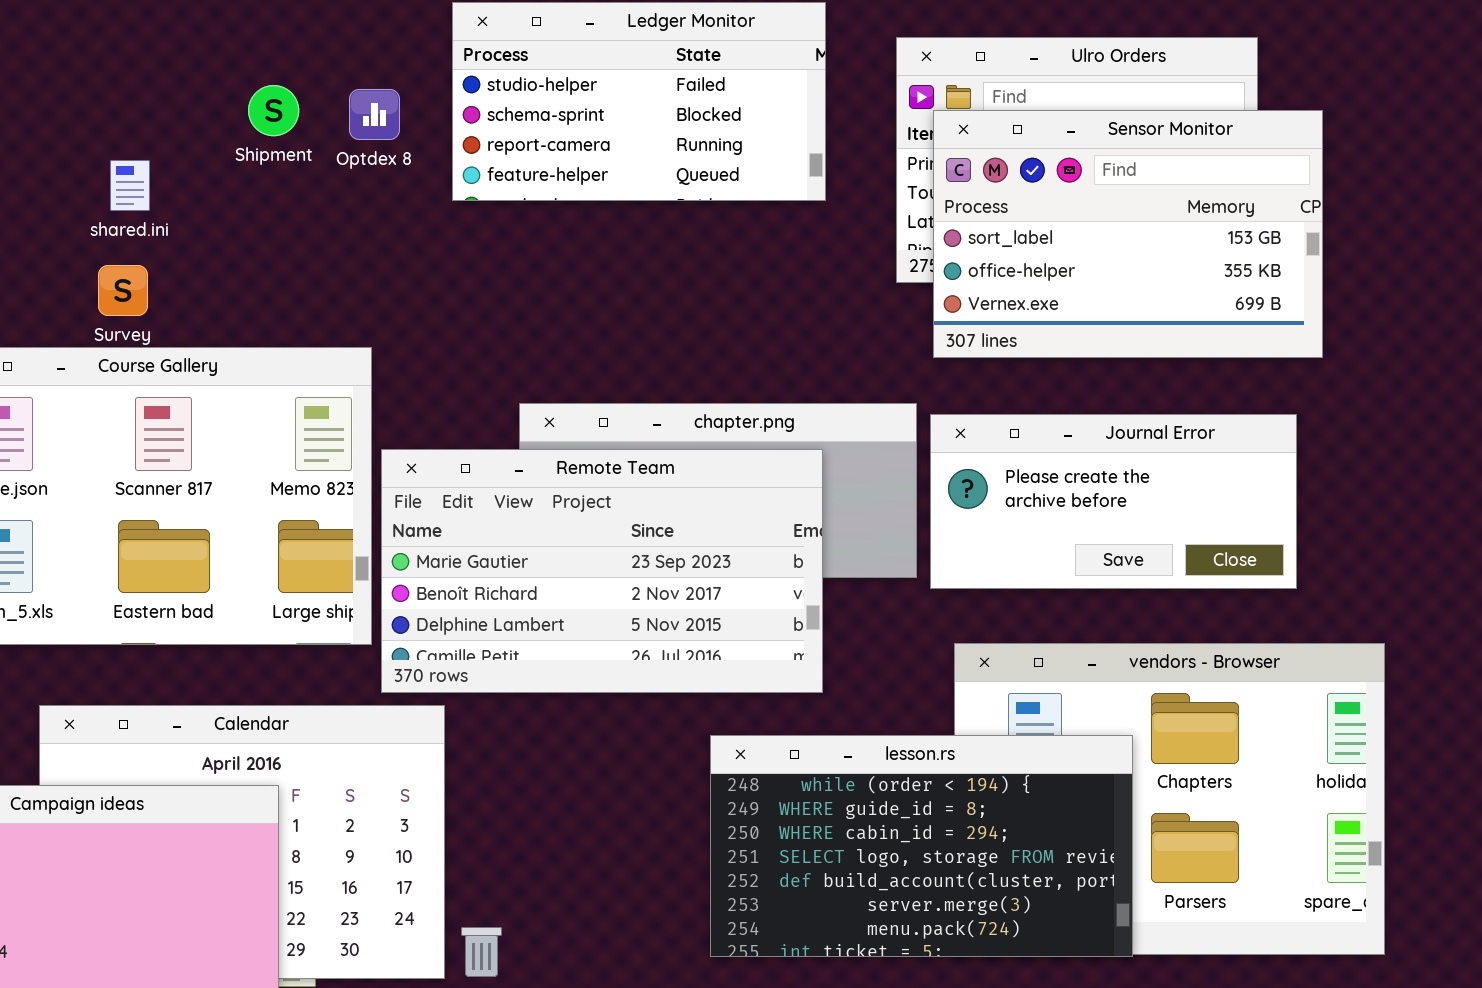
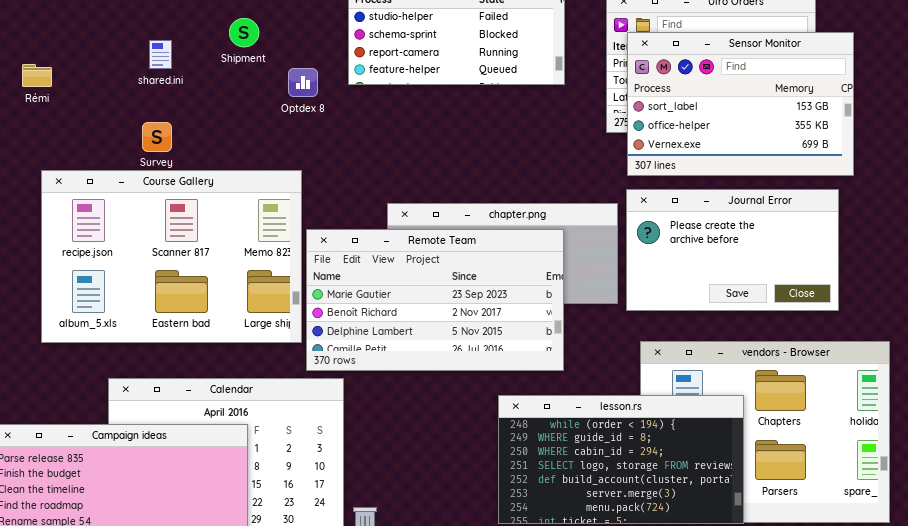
Optdex 8: [349,89,400,140] -> [288,68,318,97], moved
shared.ini: [110,160,150,211] -> [149,40,172,69], moved
Journal Error: [930,414,1297,589] -> [626,189,839,311], resized

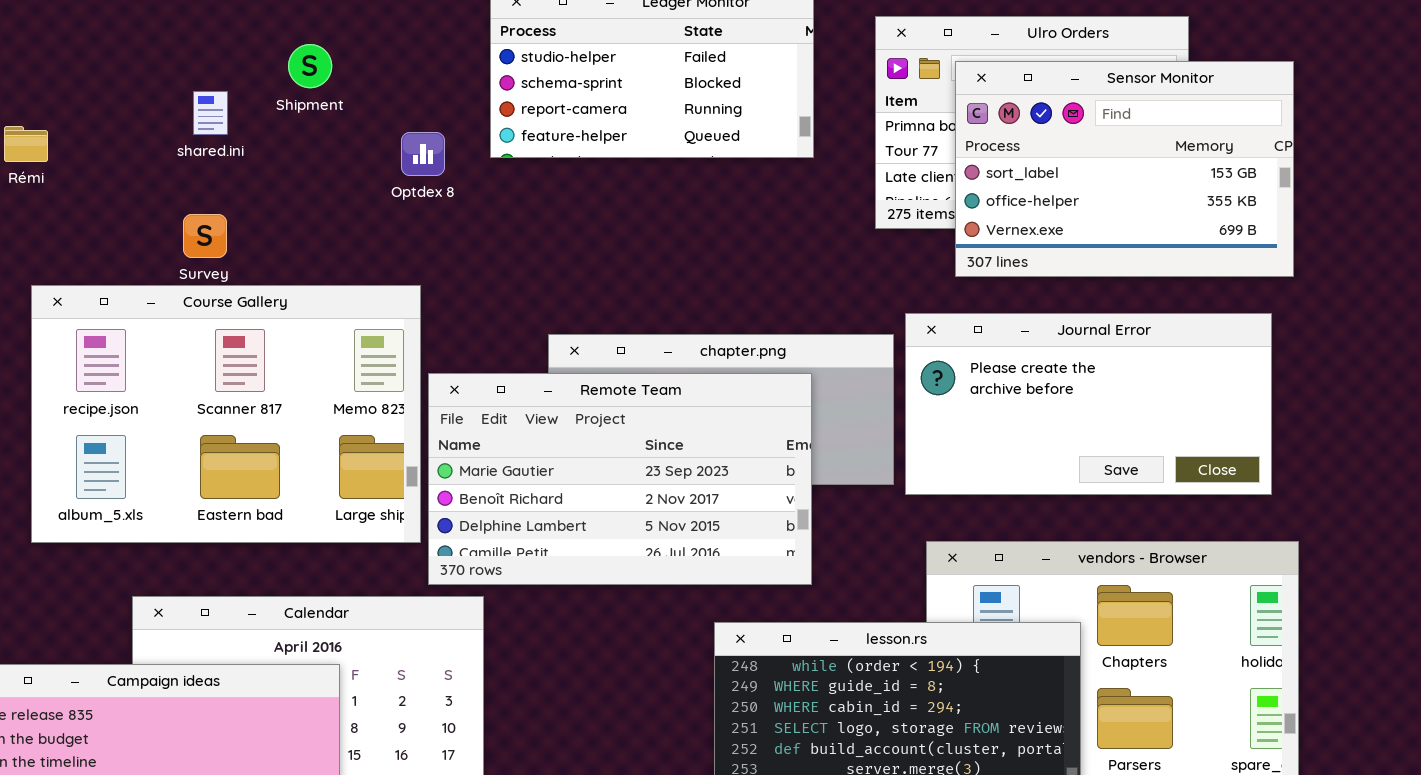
Shipment: [229,18,259,47] -> [288,44,332,88], moved
Sensor Monitor: [627,32,854,176] -> [955,61,1294,277], moved
Journal Error: [626,189,839,311] -> [905,313,1272,495], resized

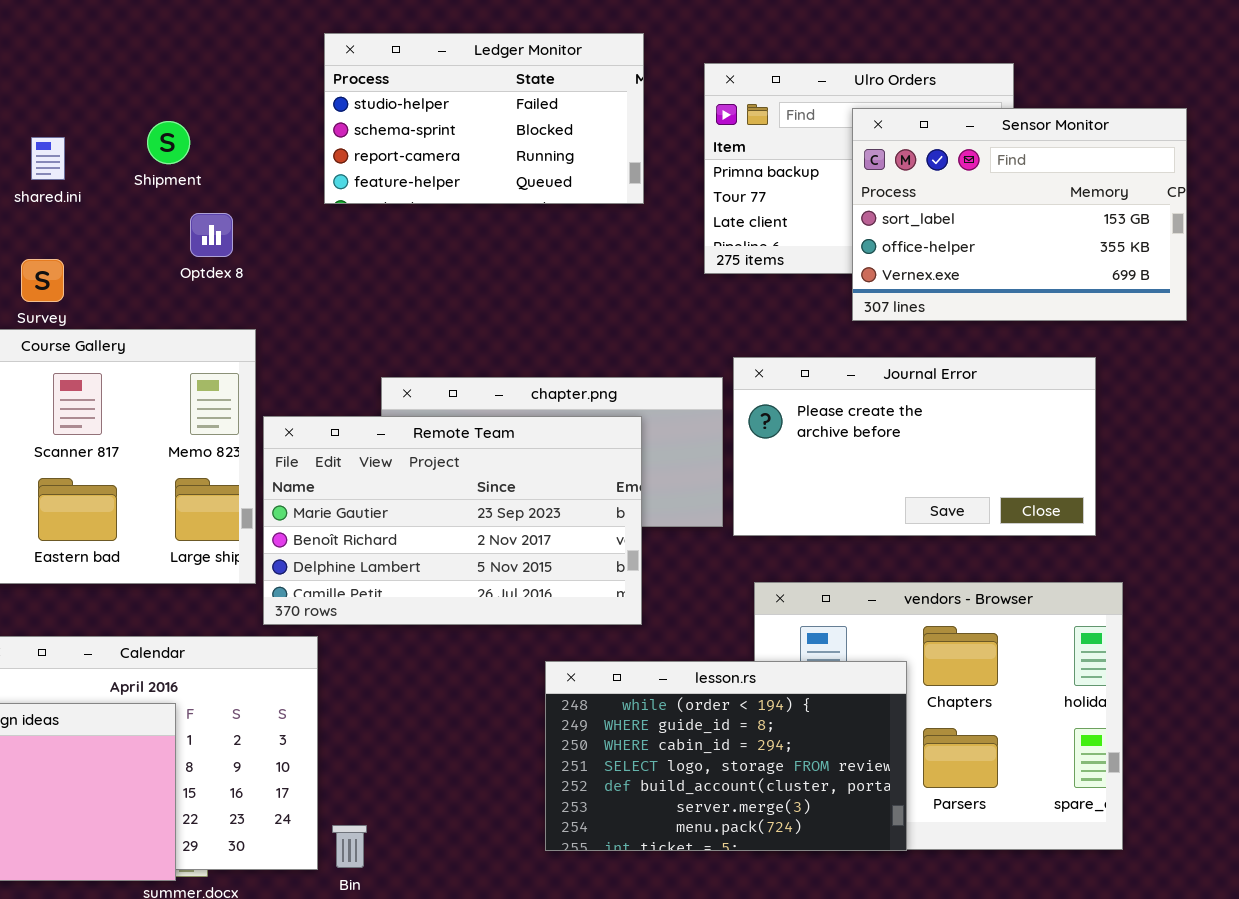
Shipment: [288,44,332,88] -> [147,121,190,164], moved
Sensor Monitor: [955,61,1294,277] -> [852,108,1187,321], moved
Optdex 8: [401,132,445,176] -> [190,213,233,257], moved

